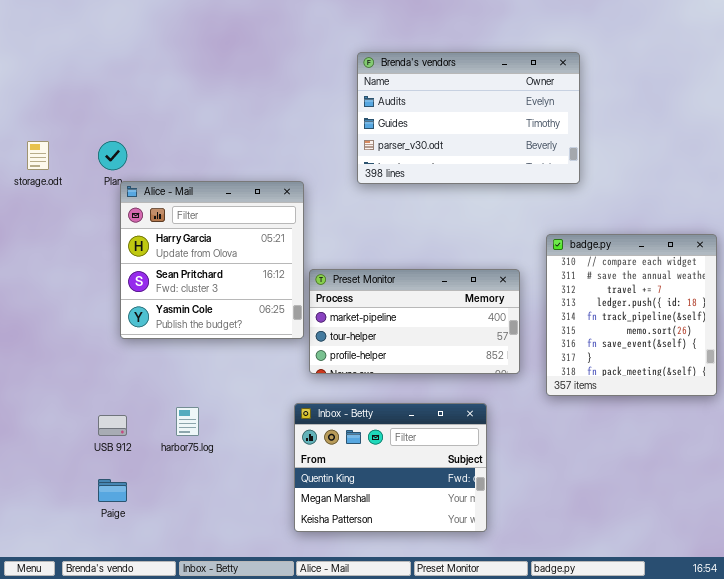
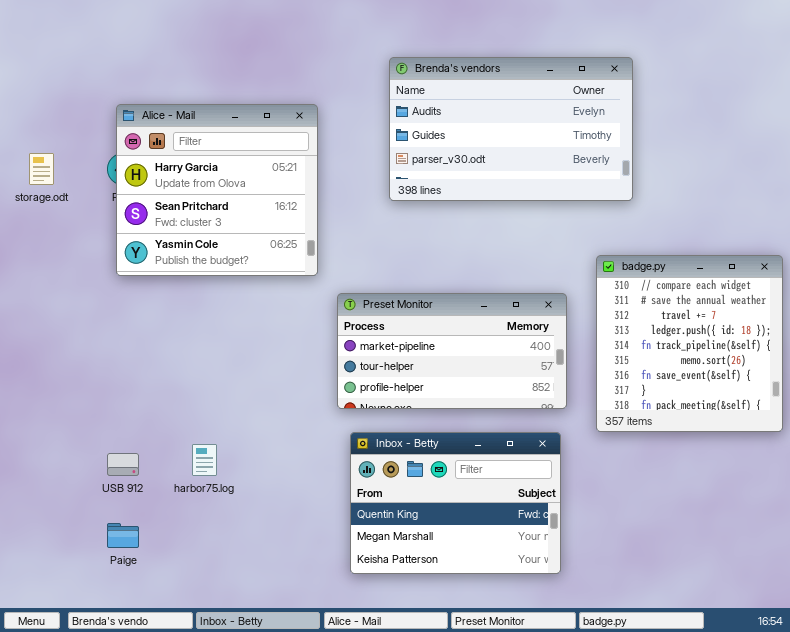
Alice - Mail: [120,181,304,339] -> [116,104,318,276], moved
Inbox - Betty: [294,403,487,532] -> [350,432,561,574], moved

